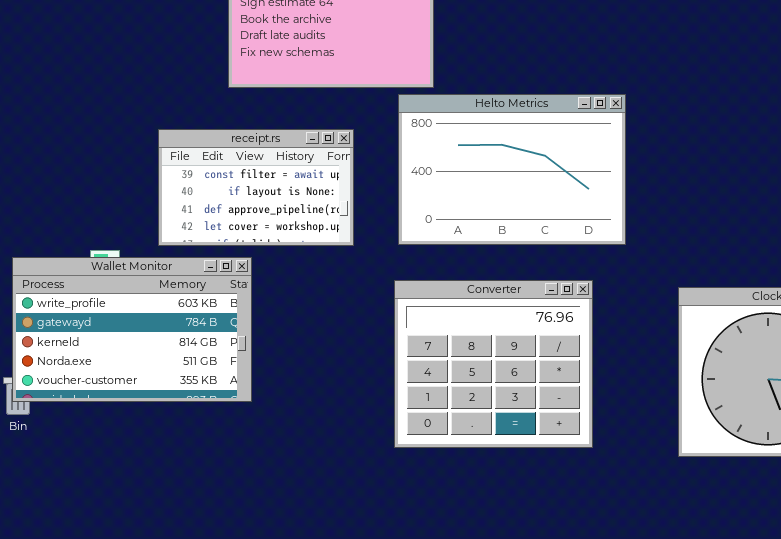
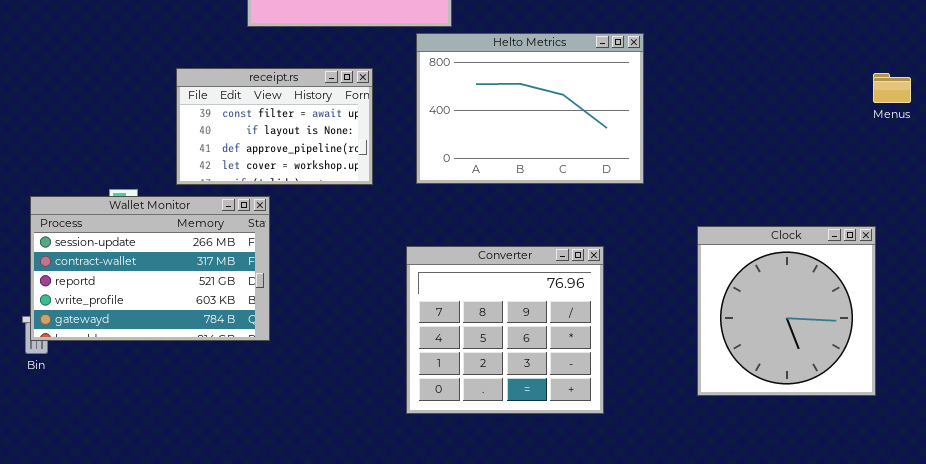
Wallet Monitor: [12,257,252,402] -> [30,196,270,341], scrolled up 3 rows
Converter: [394,280,593,448] -> [406,246,604,414], moved

